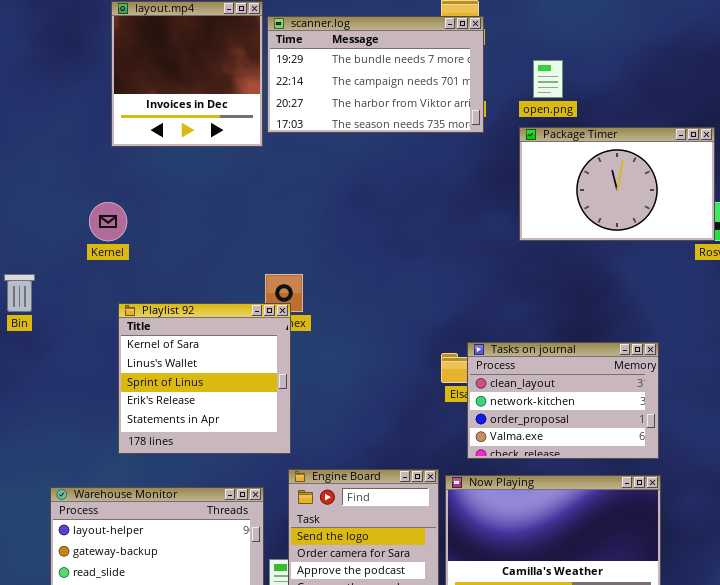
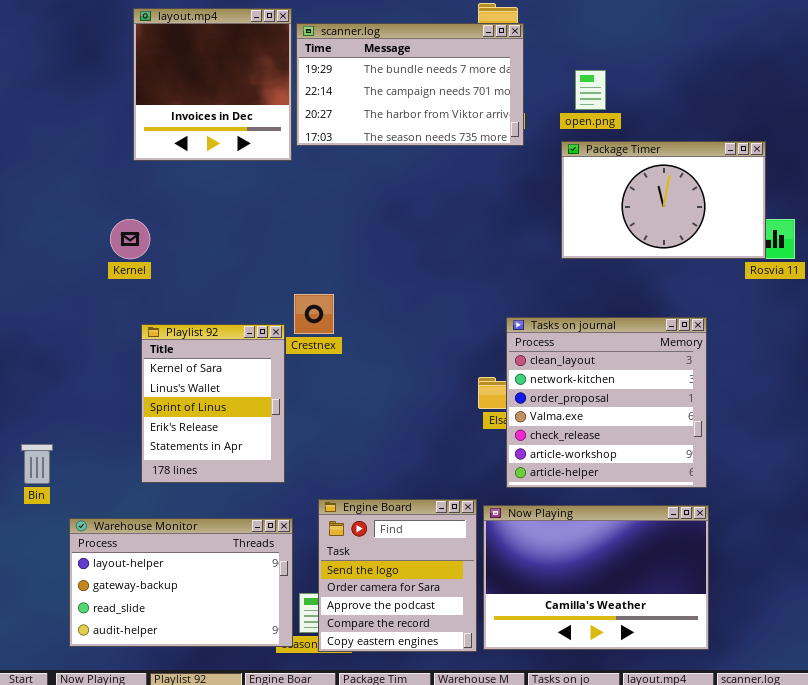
Bin: [4,274,35,312] -> [21,444,53,484], moved
Playlist 92: [118,303,291,454] -> [141,324,285,483], resized
Tasks on journal: [467,342,659,459] -> [506,317,707,488], resized

